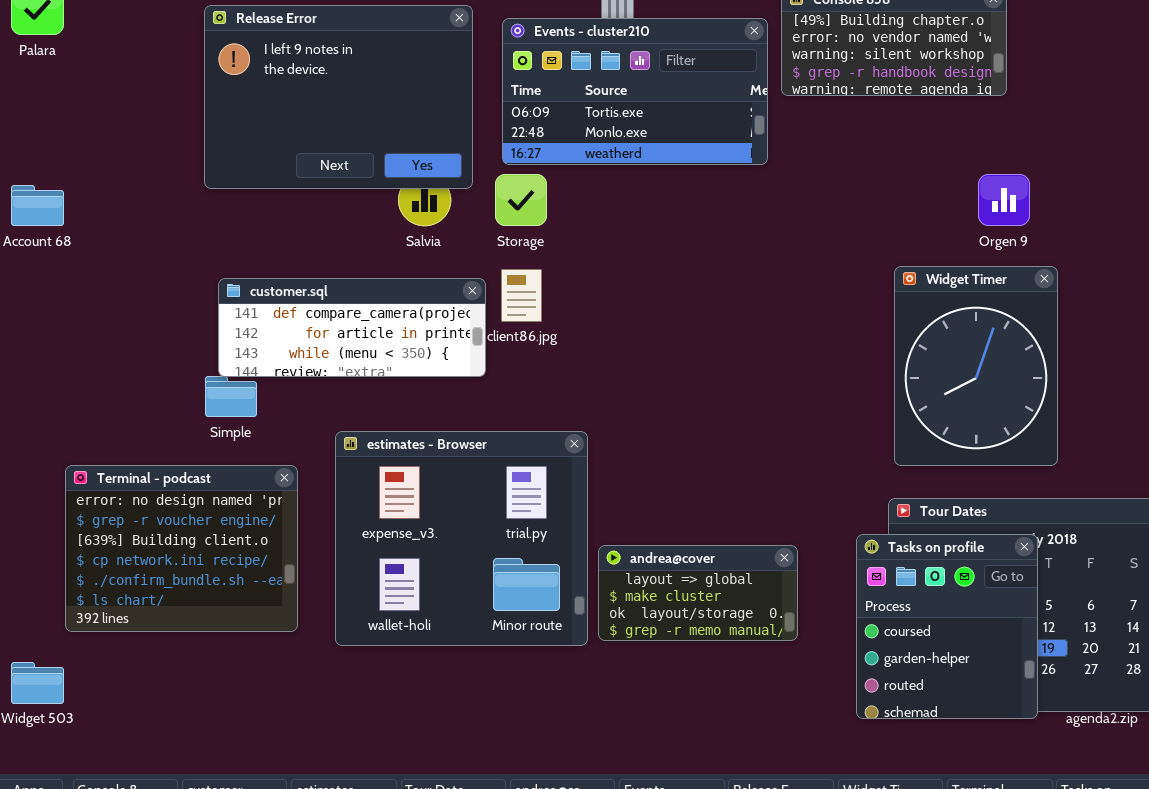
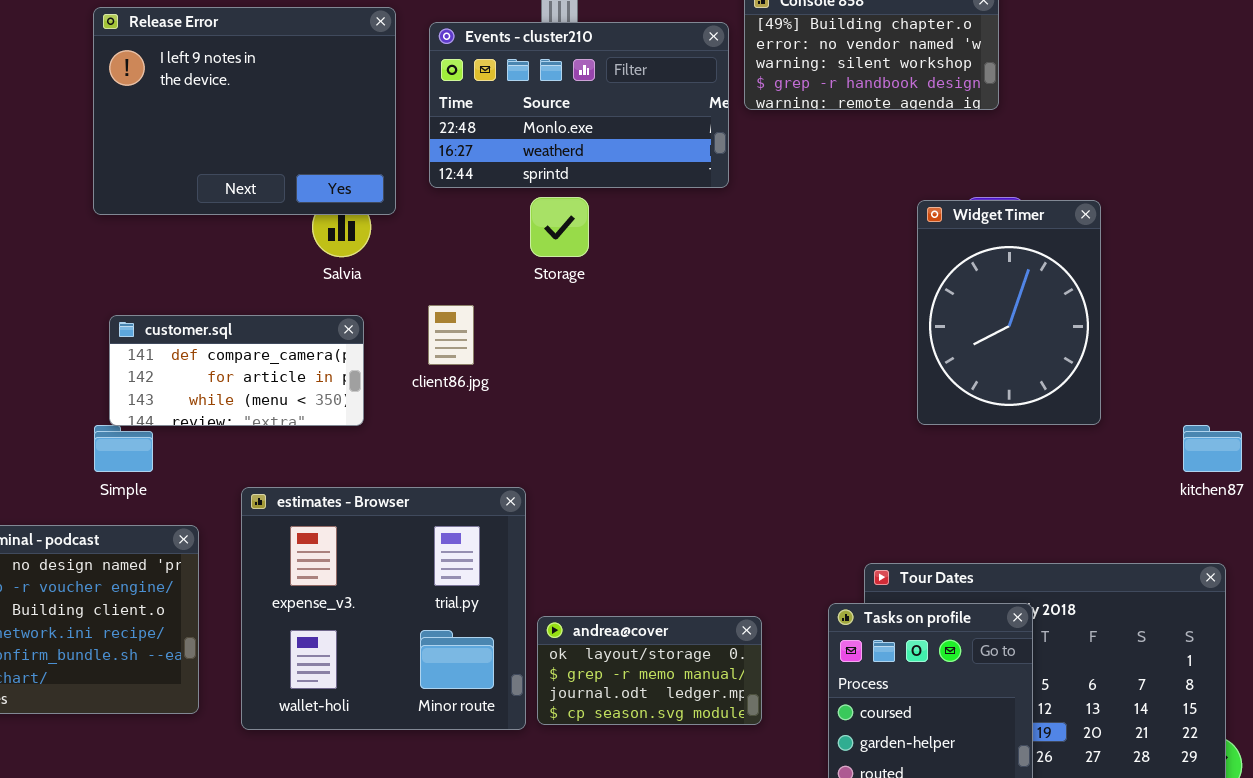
Events - cluster210: [502,18,768,165] -> [429,22,729,188], scrolled down 1 row
Storage: [495,174,547,226] -> [530,197,589,257], moved
Widget Timer: [894,266,1058,466] -> [917,200,1101,425], moved
customer.sql: [218,278,486,377] -> [109,315,364,426], resized
andrea@cover: [598,545,798,641] -> [537,616,762,725], scrolled down 2 rows

